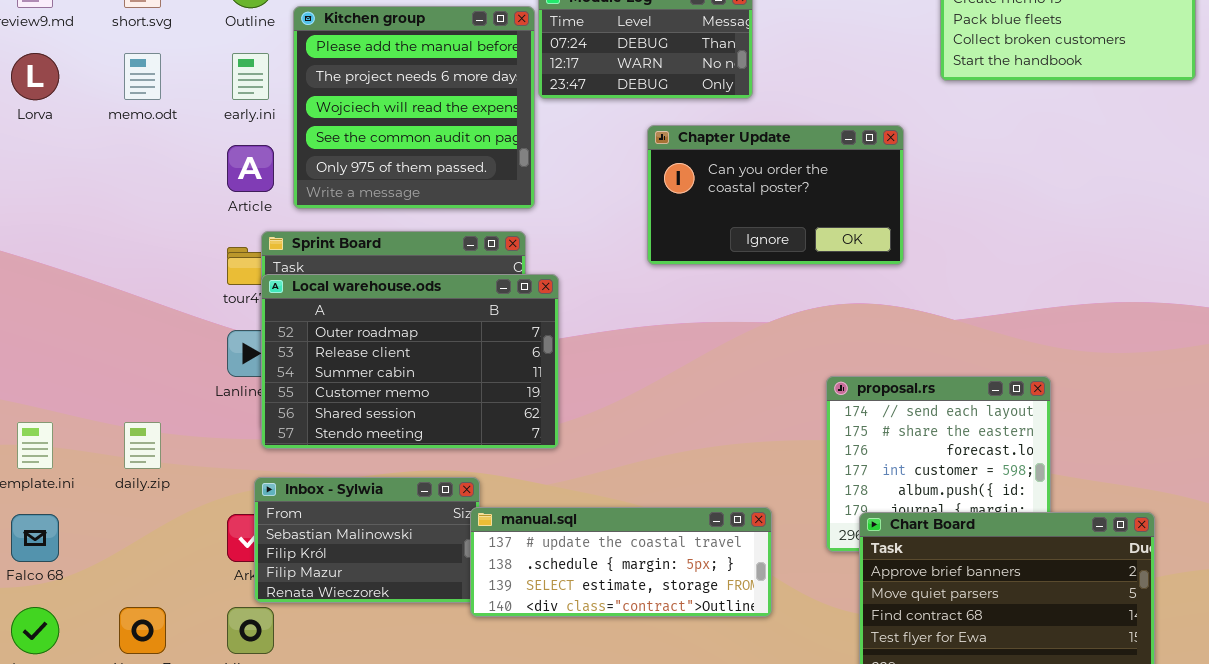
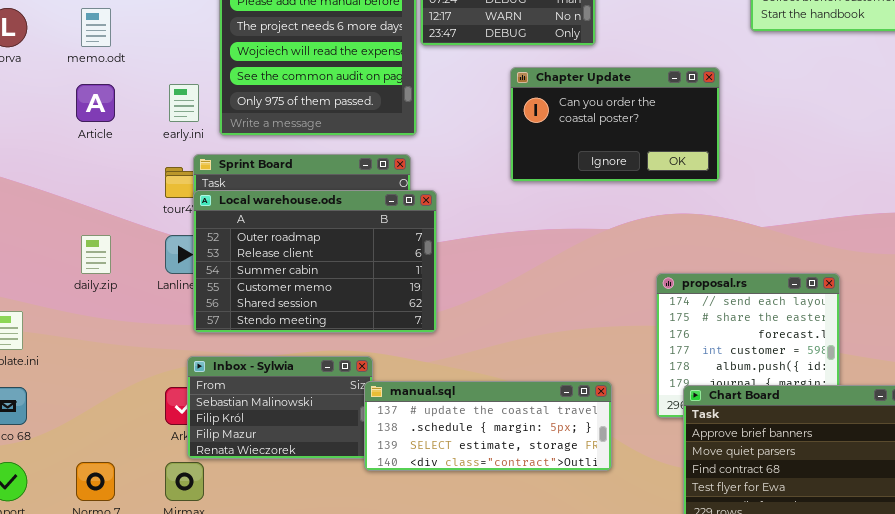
early.ini: [232,53,269,100] -> [169,84,199,122], moved
Article: [227,145,274,192] -> [76,84,115,122], moved
daily.zip: [124,422,161,469] -> [81,235,111,274], moved

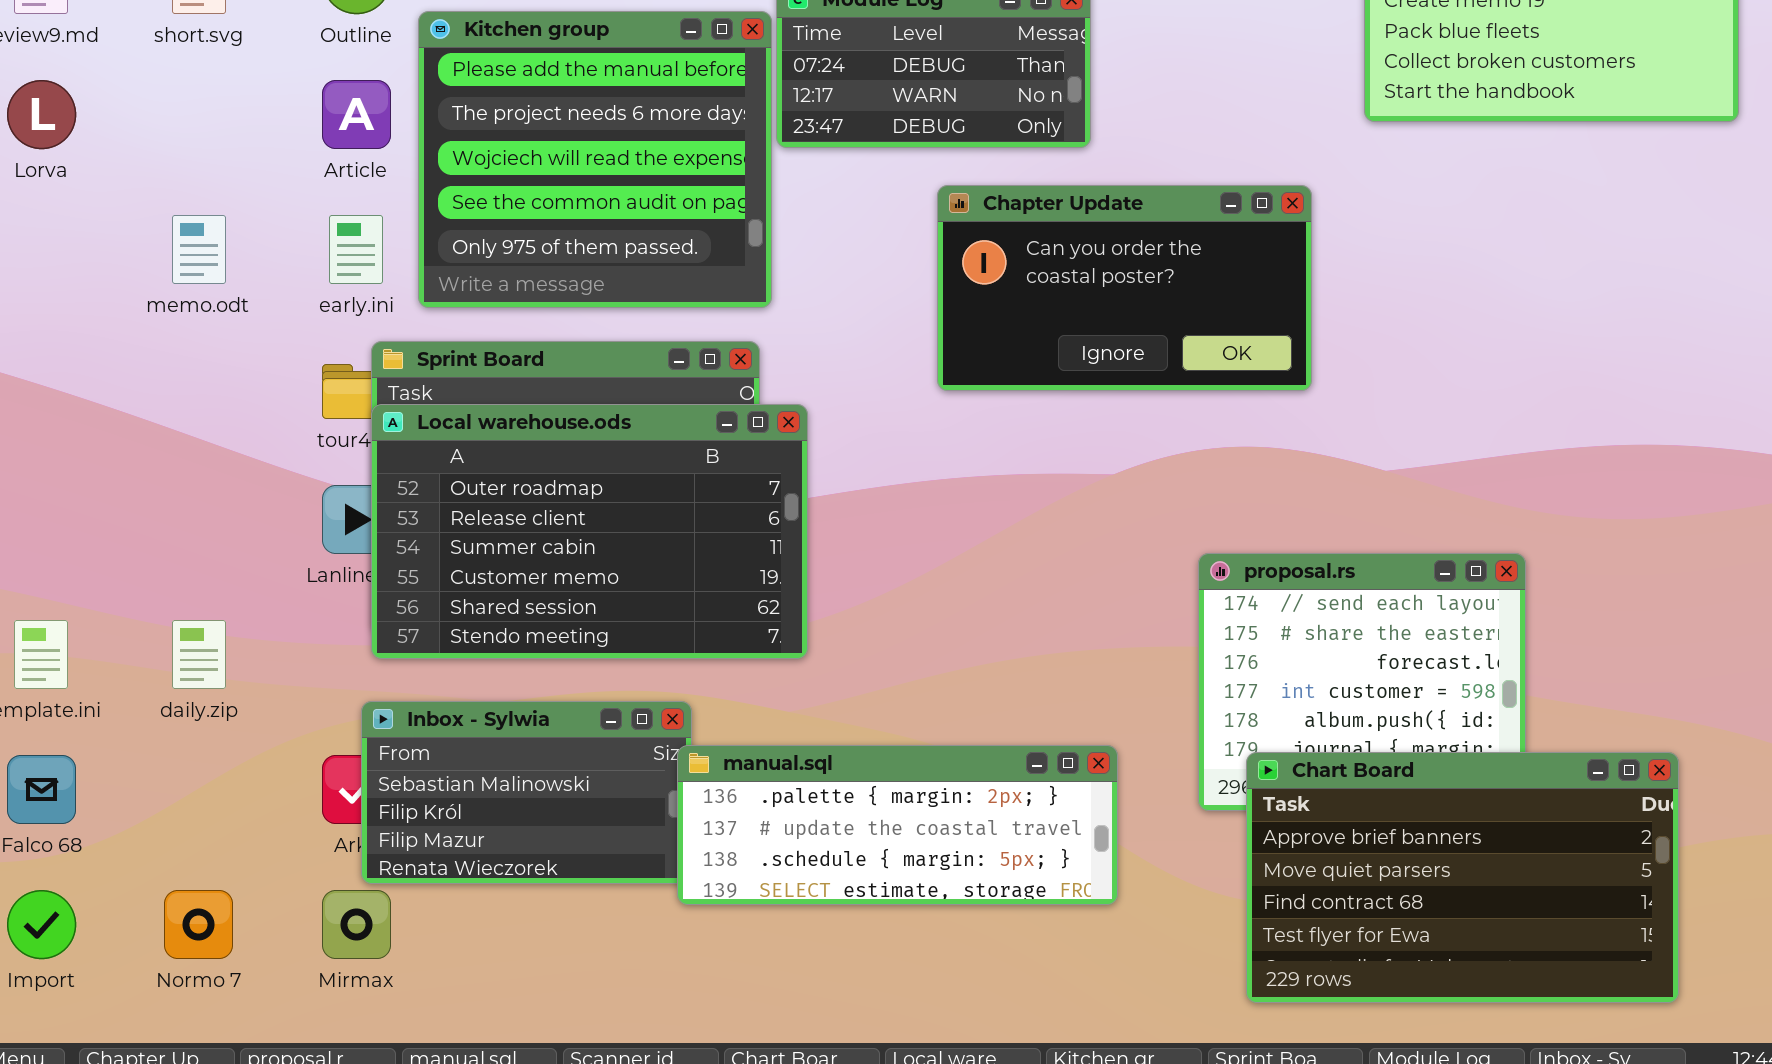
memo.odt: [81,8,111,47] -> [172,215,226,284], moved
Article: [76,84,115,122] -> [322,80,391,149], moved
daily.zip: [81,235,111,274] -> [172,620,226,689], moved
manual.sql: [364,381,612,471] -> [677,745,1118,905], scrolled up 1 row

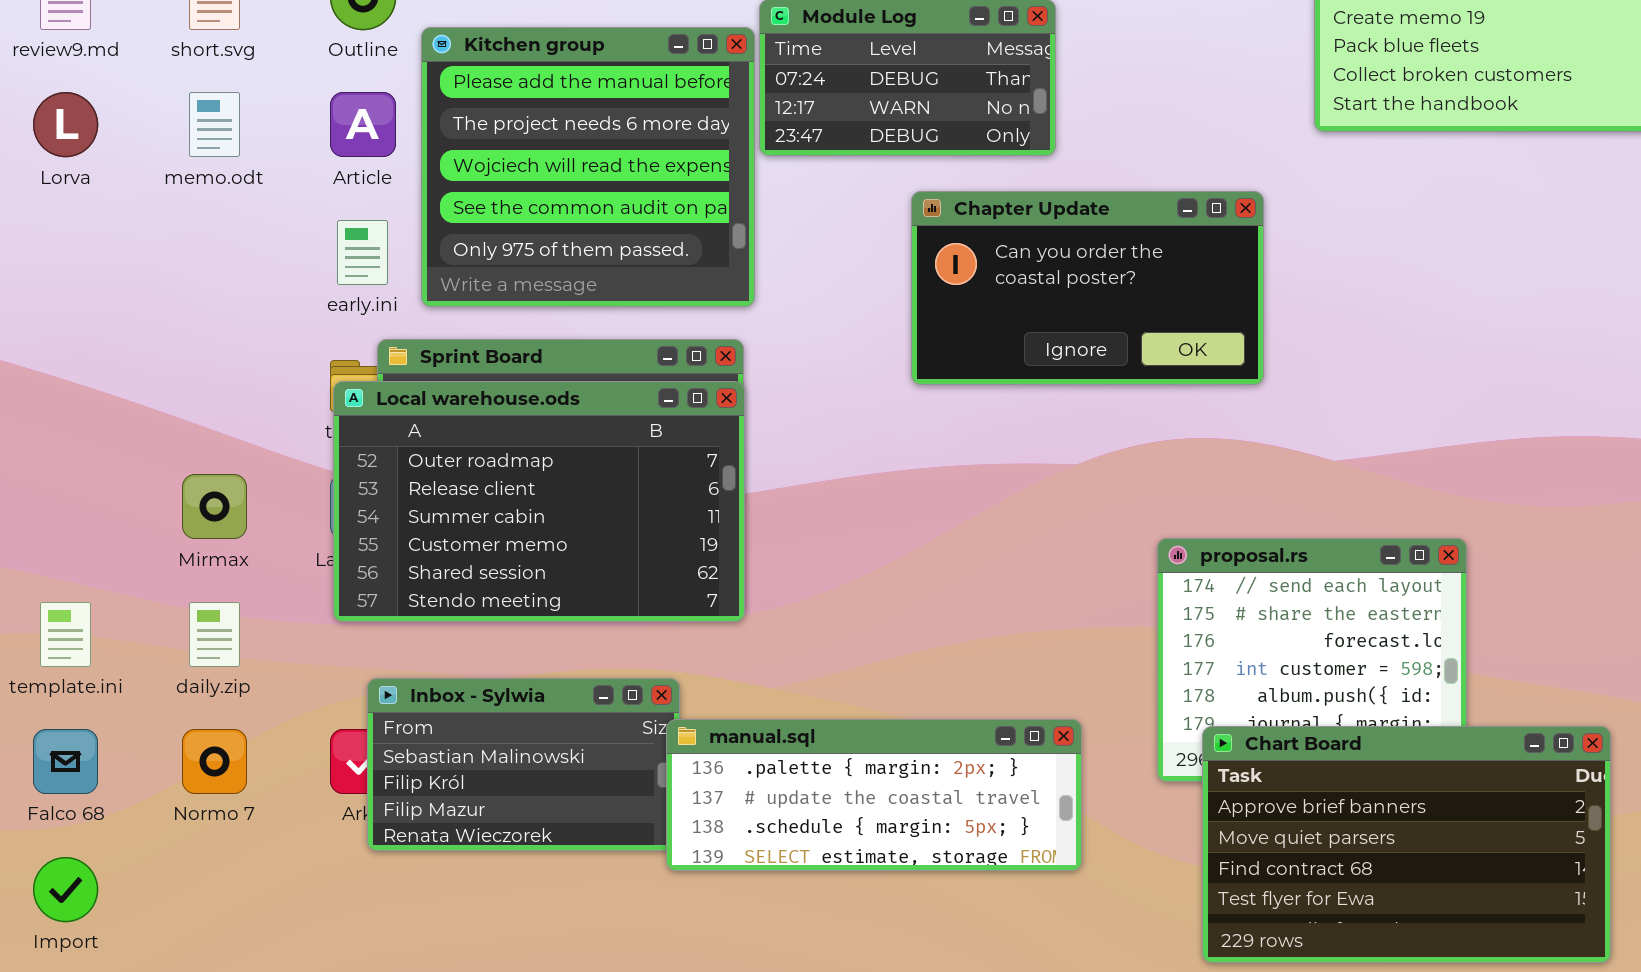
memo.odt: [172,215,226,284] -> [189,92,240,157], moved
Local warehouse.ods: [371,404,808,659] -> [333,381,745,622], moved
Normo 7: [164,890,233,959] -> [182,729,247,794], moved
Mirmax: [322,890,391,959] -> [182,474,247,539], moved

